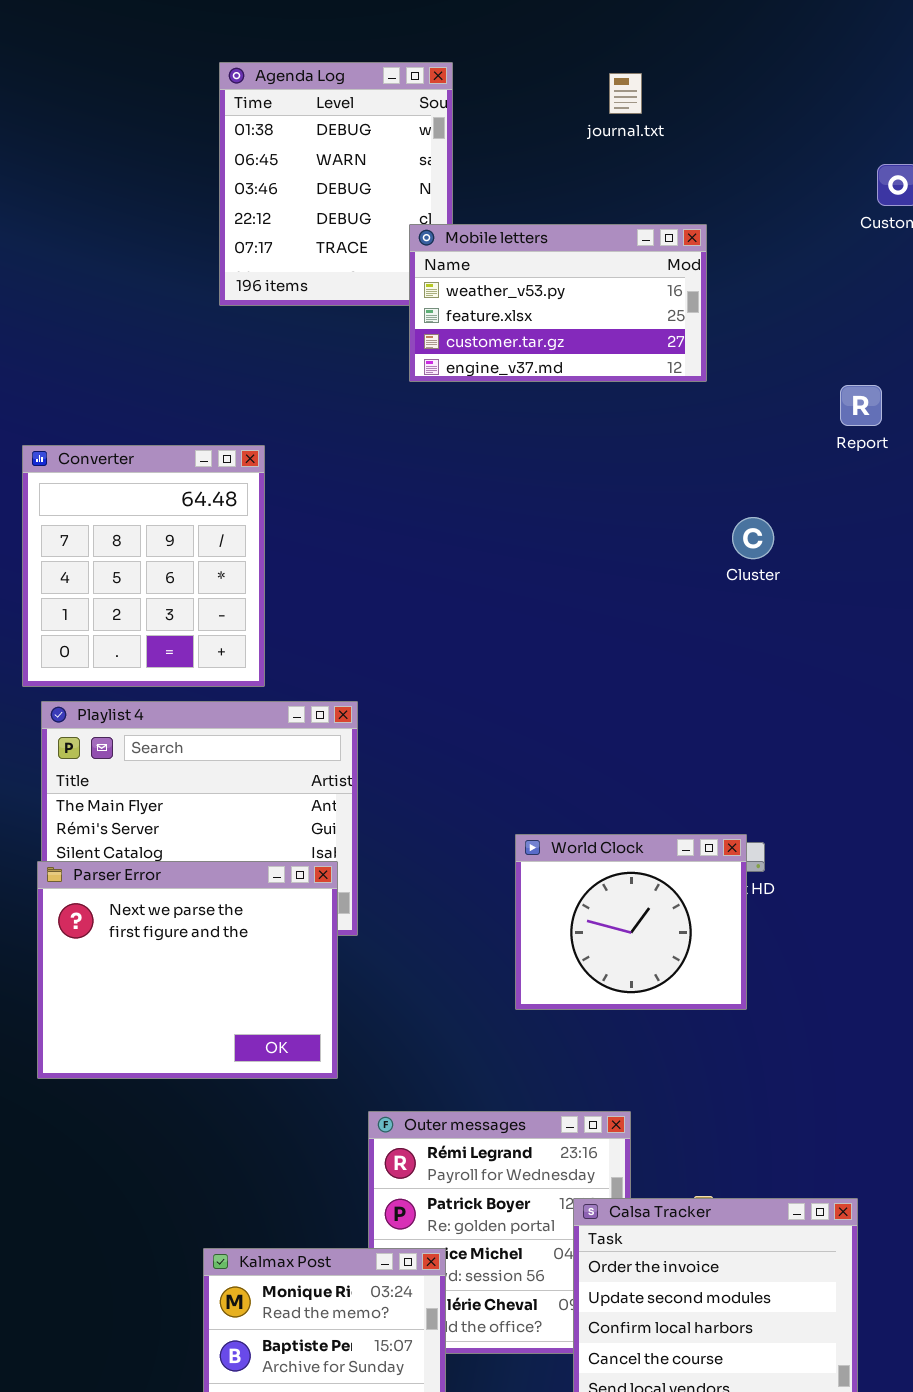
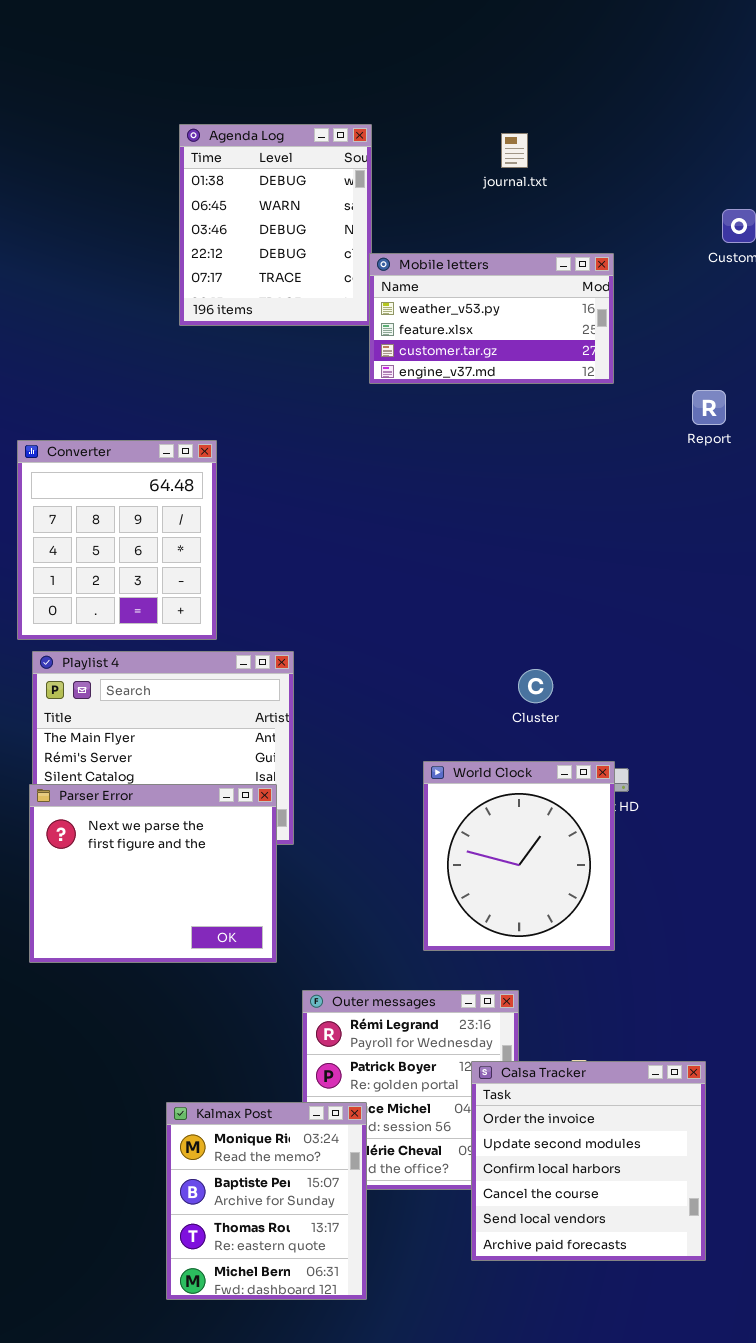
Mobile letters: [409,224,707,382] -> [369,253,614,384], moved
Cluster: [732,517,774,559] -> [518,669,553,703], moved
World Clock: [515,834,747,1010] -> [423,761,615,951], resized

